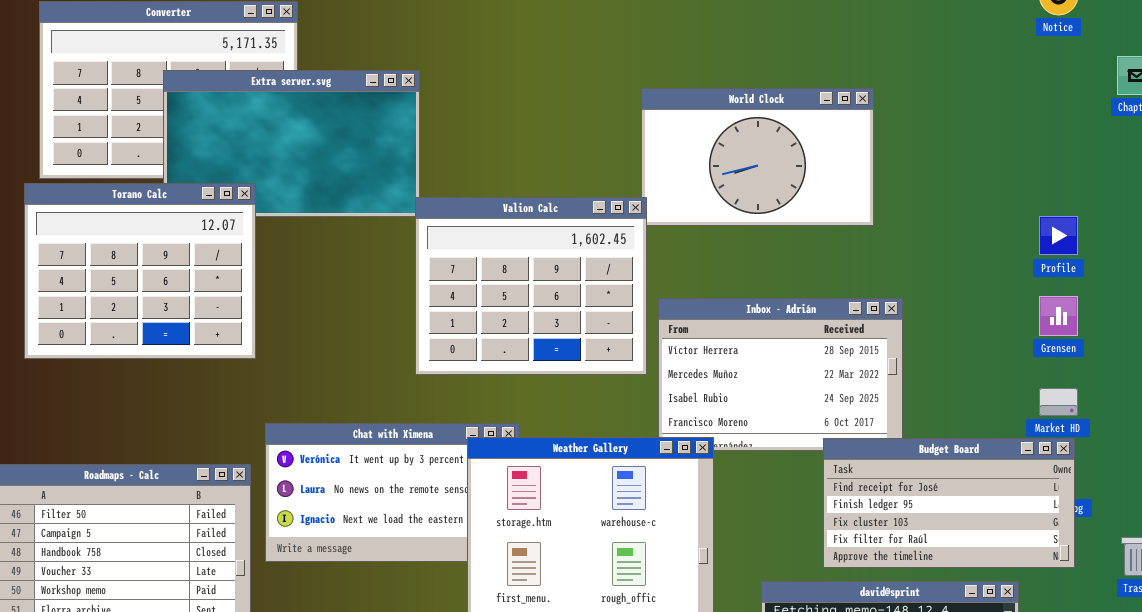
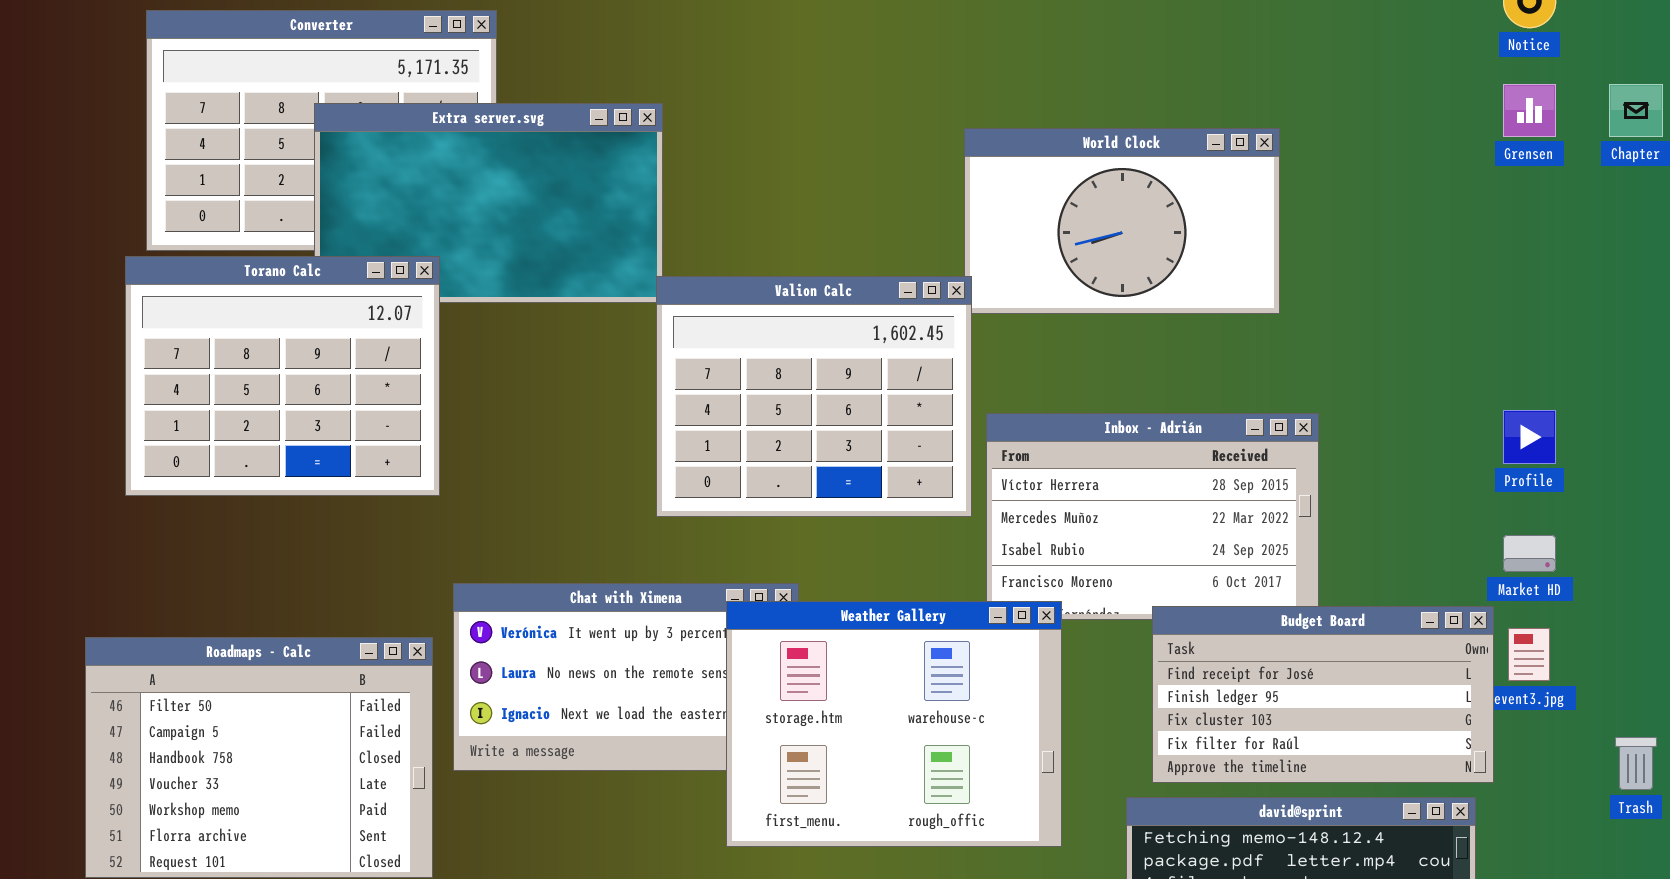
Profile: [1039,216,1078,255] -> [1503,410,1556,464], moved
Grensen: [1039,296,1078,336] -> [1503,84,1556,137], moved
Budget Board: [823,438,1075,568] -> [1152,606,1494,783], moved

